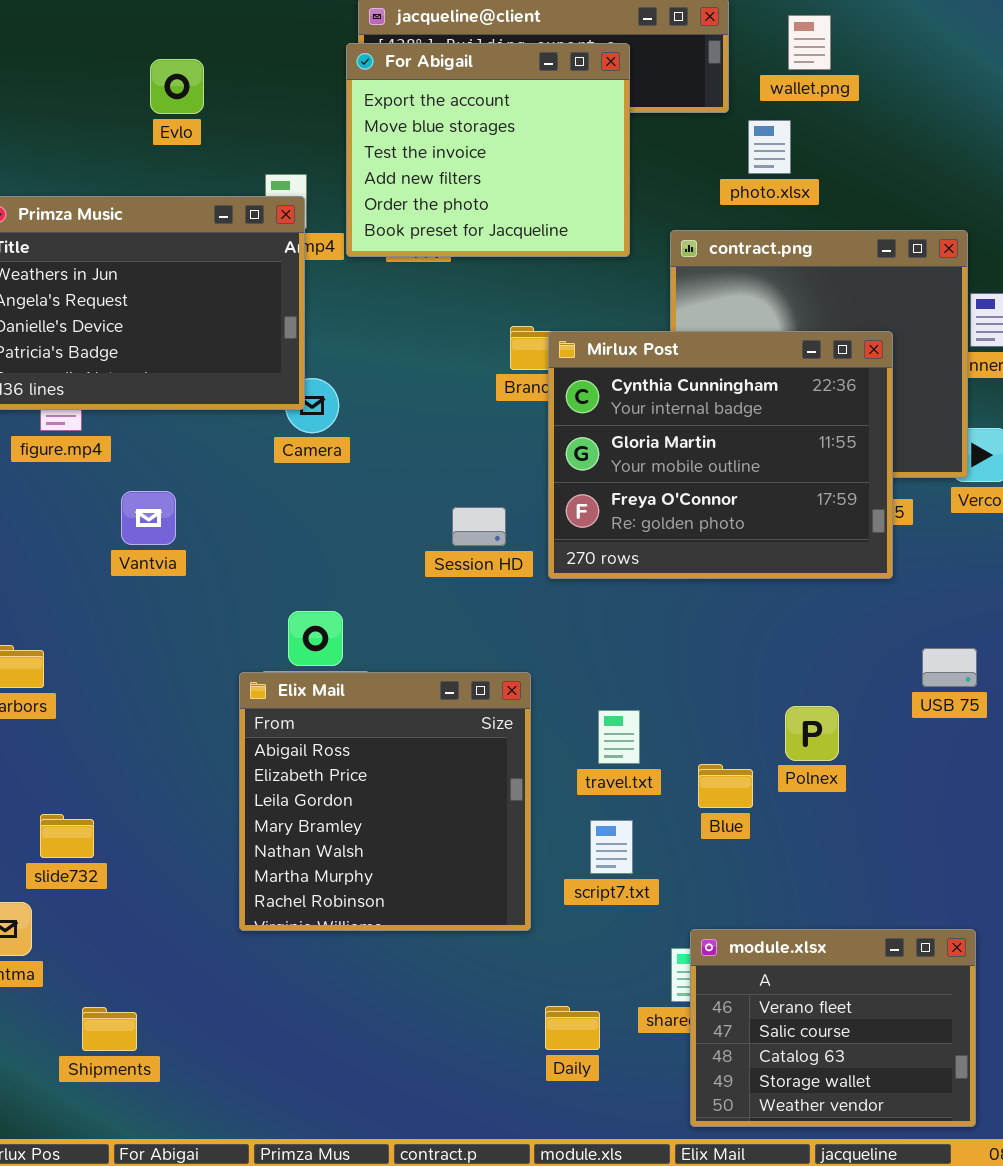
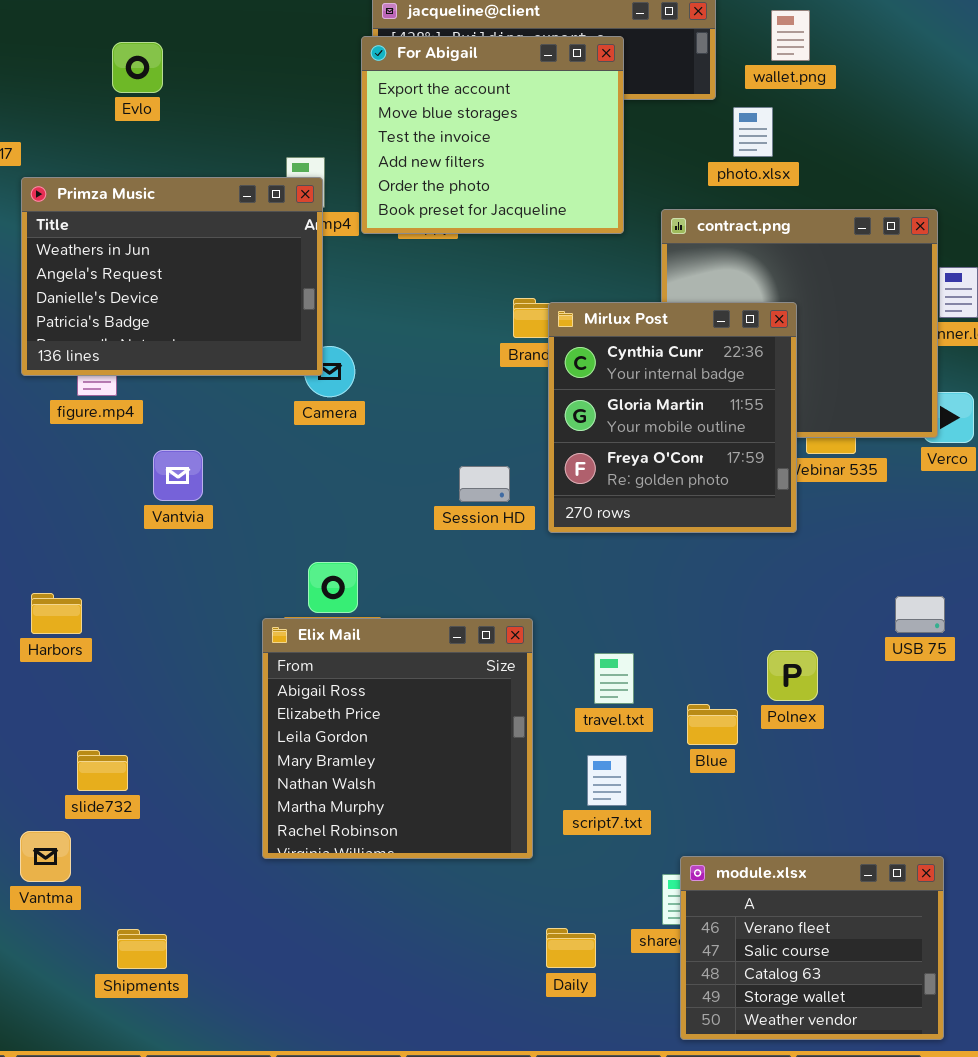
Evlo: [150,59,204,114] -> [112,42,163,93], moved
Mirlux Post: [548,331,893,579] -> [548,302,797,533], resized

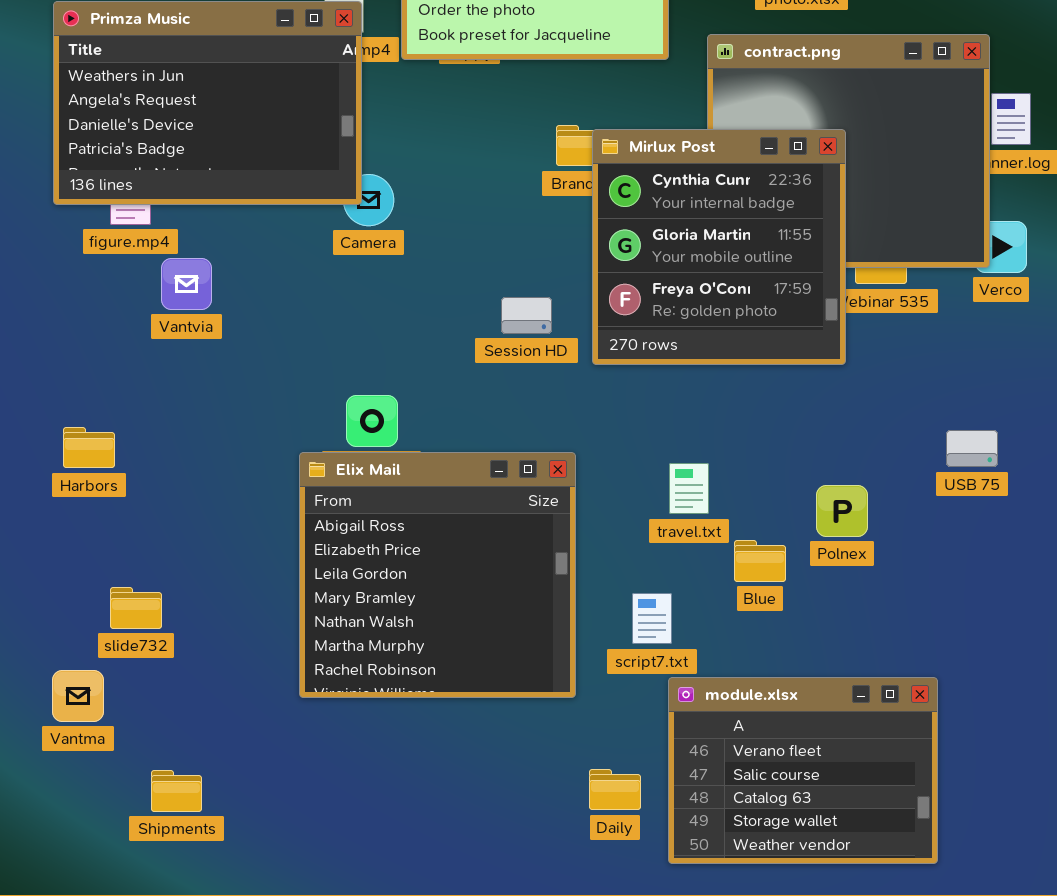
Vantvia: [153,450,203,501] -> [161,258,212,310], moved
travel.txt: [594,653,634,704] -> [669,463,709,514], moved
module.xlsx: [680,856,944,1040] -> [668,677,938,864], moved

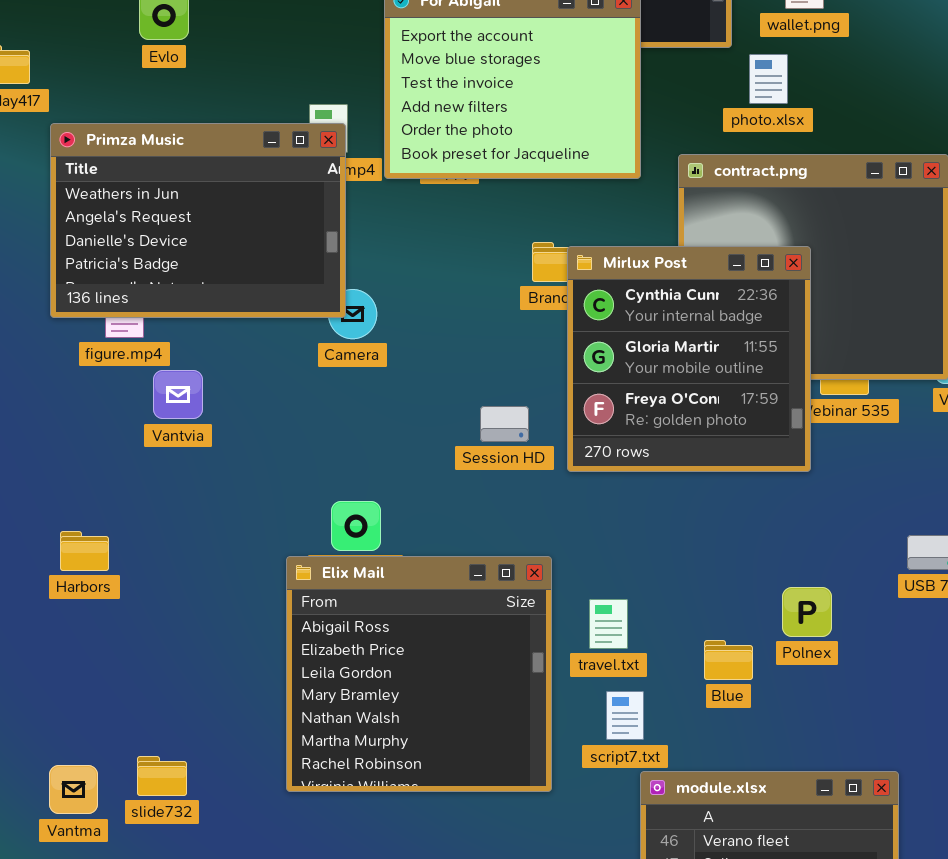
travel.txt: [669,463,709,514] -> [589,599,628,649], moved
slide732: [110,587,162,629] -> [137,756,187,796], moved

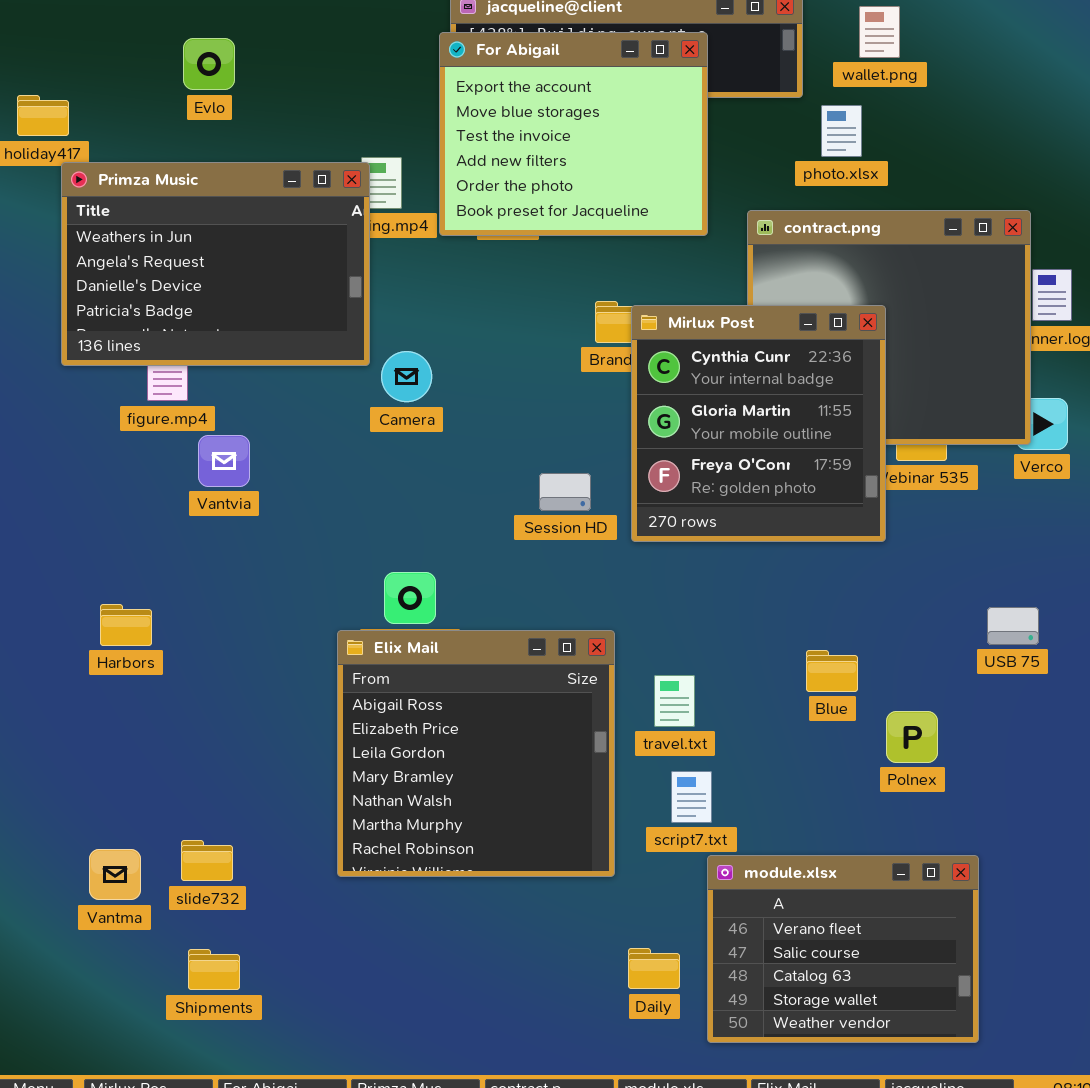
Primza Music: [50,123,346,318] -> [61,162,370,366], moved
Polnex: [782,587,832,637] -> [886,711,938,763], moved
Blue: [704,640,753,680] -> [806,650,858,692], moved

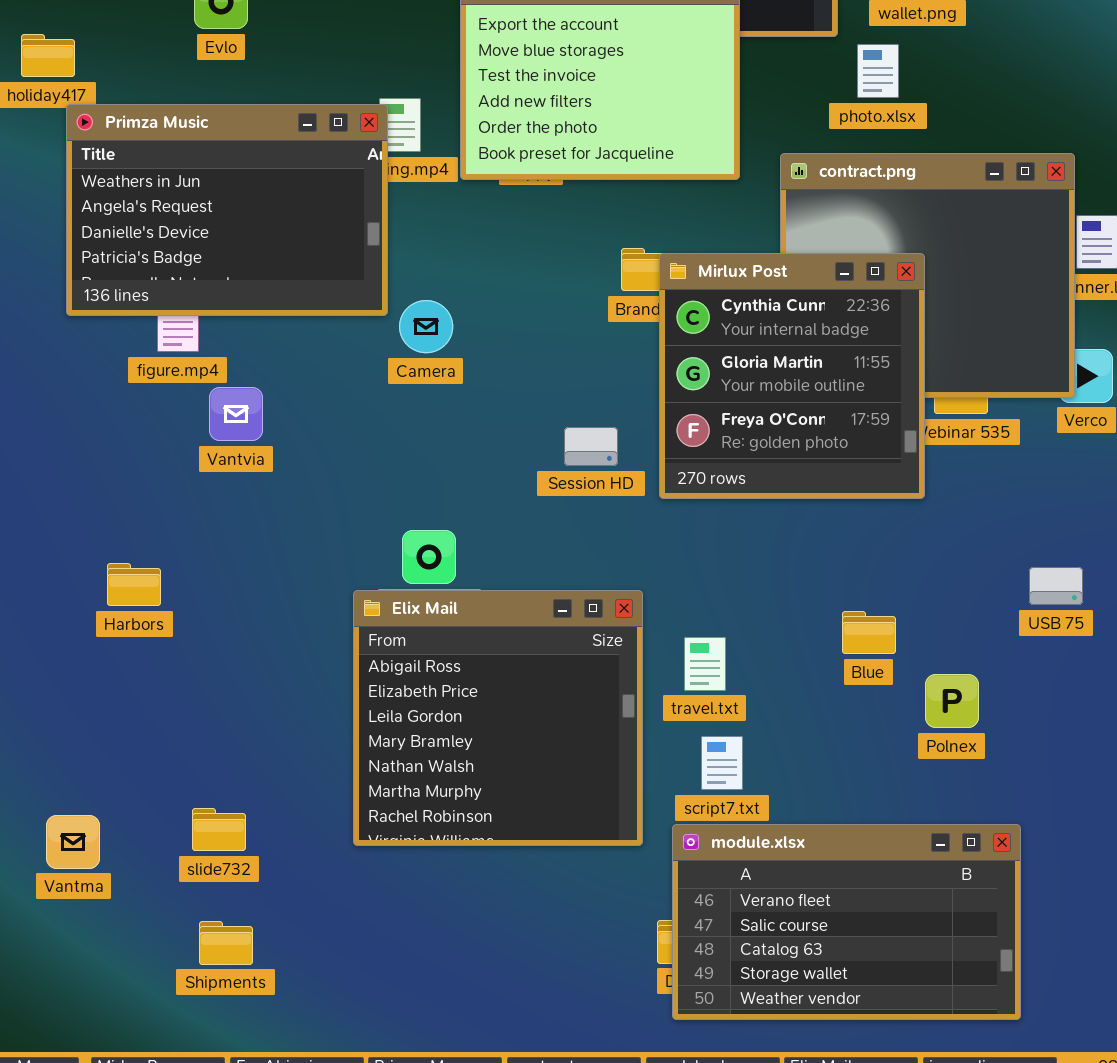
Vantma: [89,849,141,900] -> [46,815,100,869], moved
module.xlsx: [707,855,979,1043] -> [672,824,1021,1020], resized

